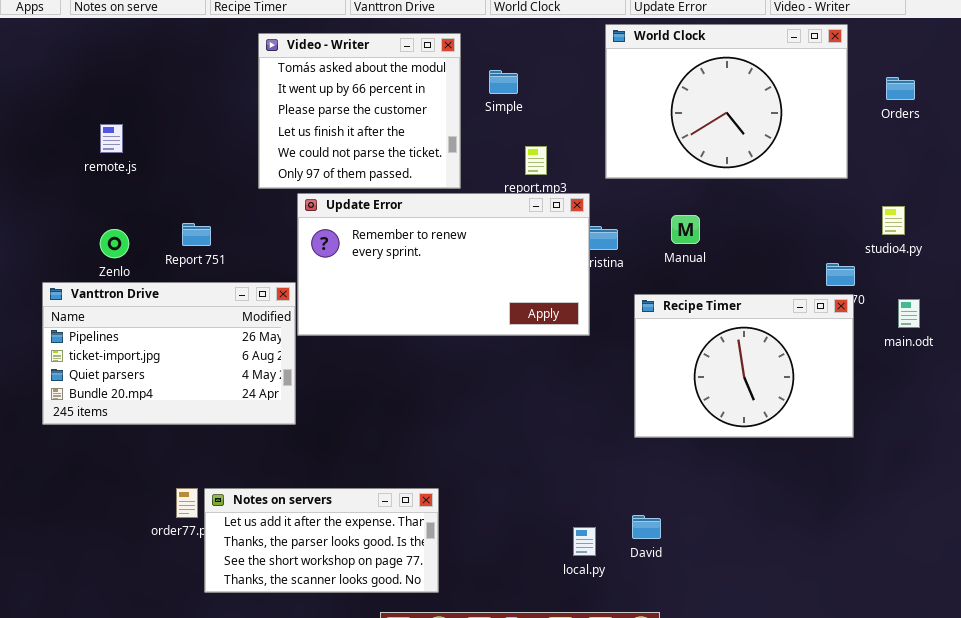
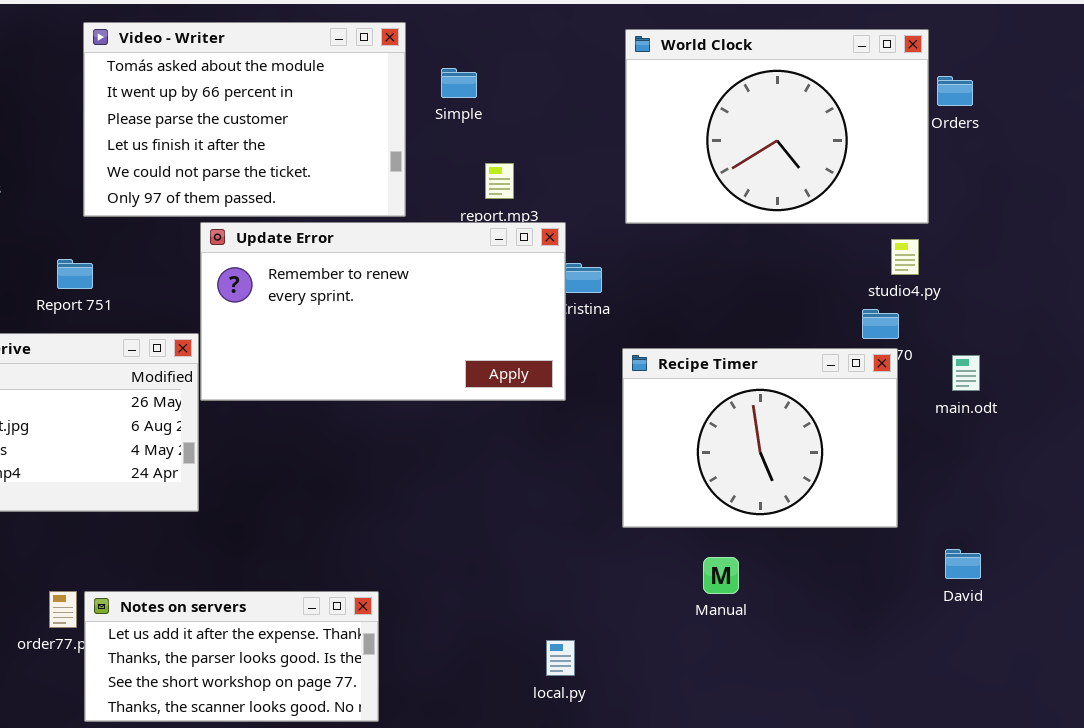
World Clock: [605,24,848,179] -> [625,29,929,224], moved
Video - Writer: [258,33,461,189] -> [83,22,406,217], resized
studio4.py: [882,206,905,235] -> [891,239,919,275], moved
Manual: [671,215,700,244] -> [703,557,739,594], moved
David: [632,515,661,539] -> [945,549,981,579], moved

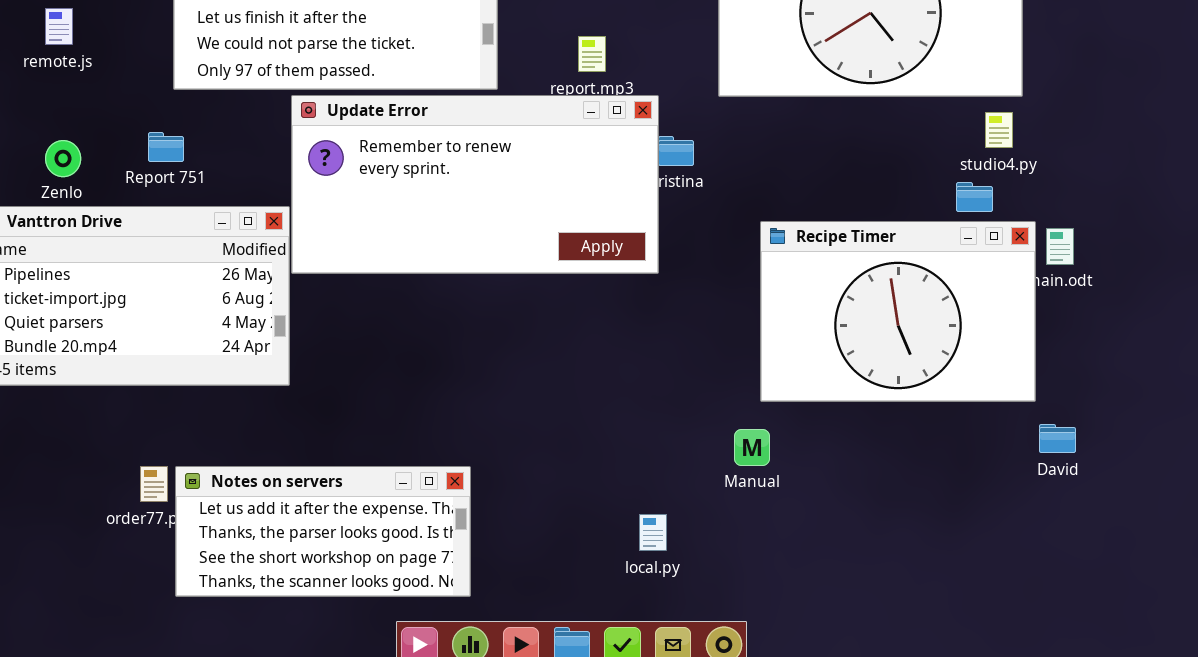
Recipe Timer: [622,348,898,528] -> [760,221,1036,402], moved
Manual: [703,557,739,594] -> [734,429,770,466], moved

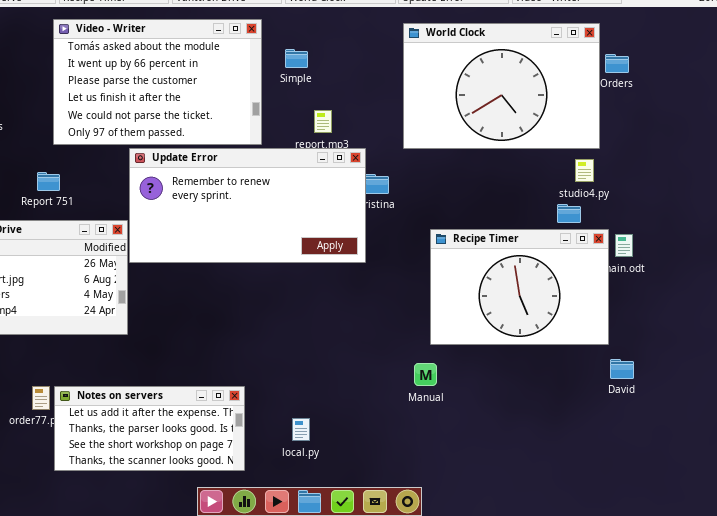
local.py: [639,514,667,551] -> [292,418,310,441], moved

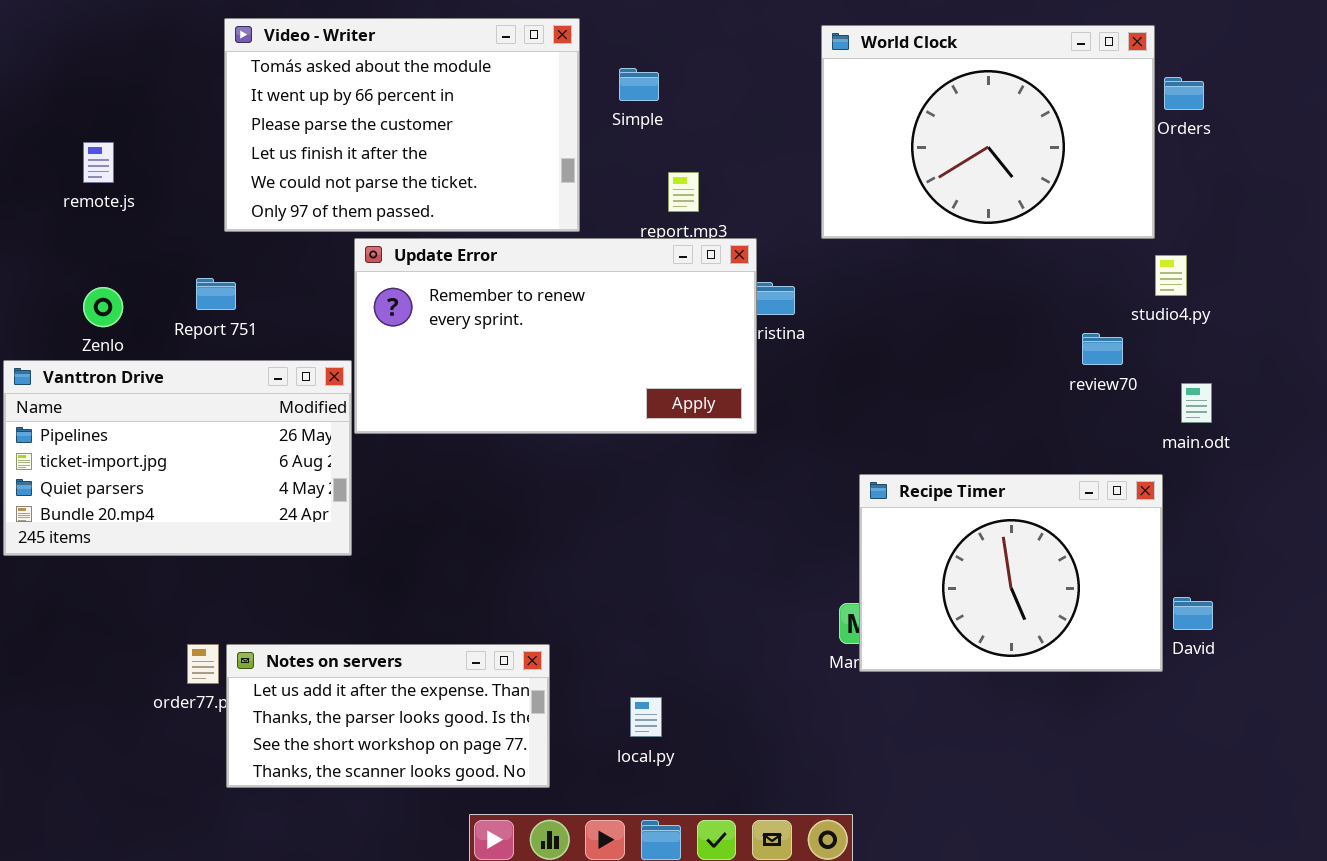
studio4.py: [575,159,594,182] -> [1155,255,1187,296], moved
Recipe Timer: [430,229,609,345] -> [859,474,1163,672], moved

